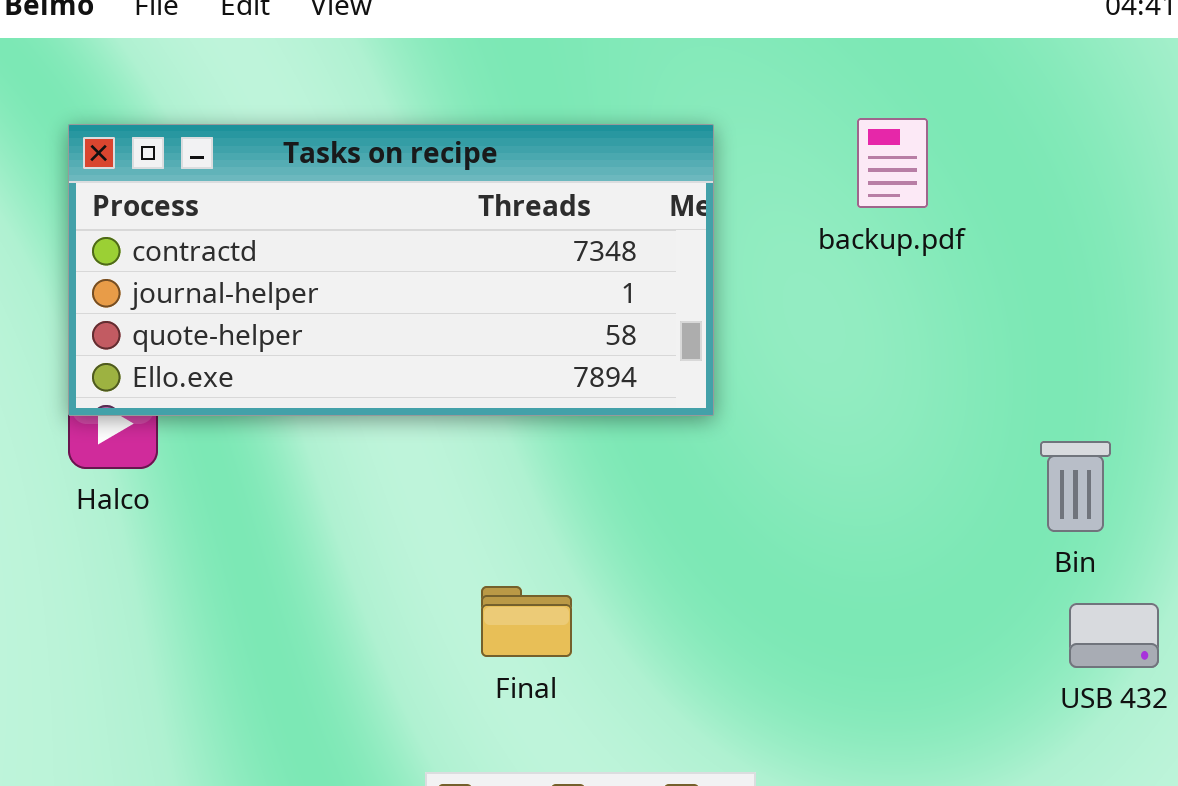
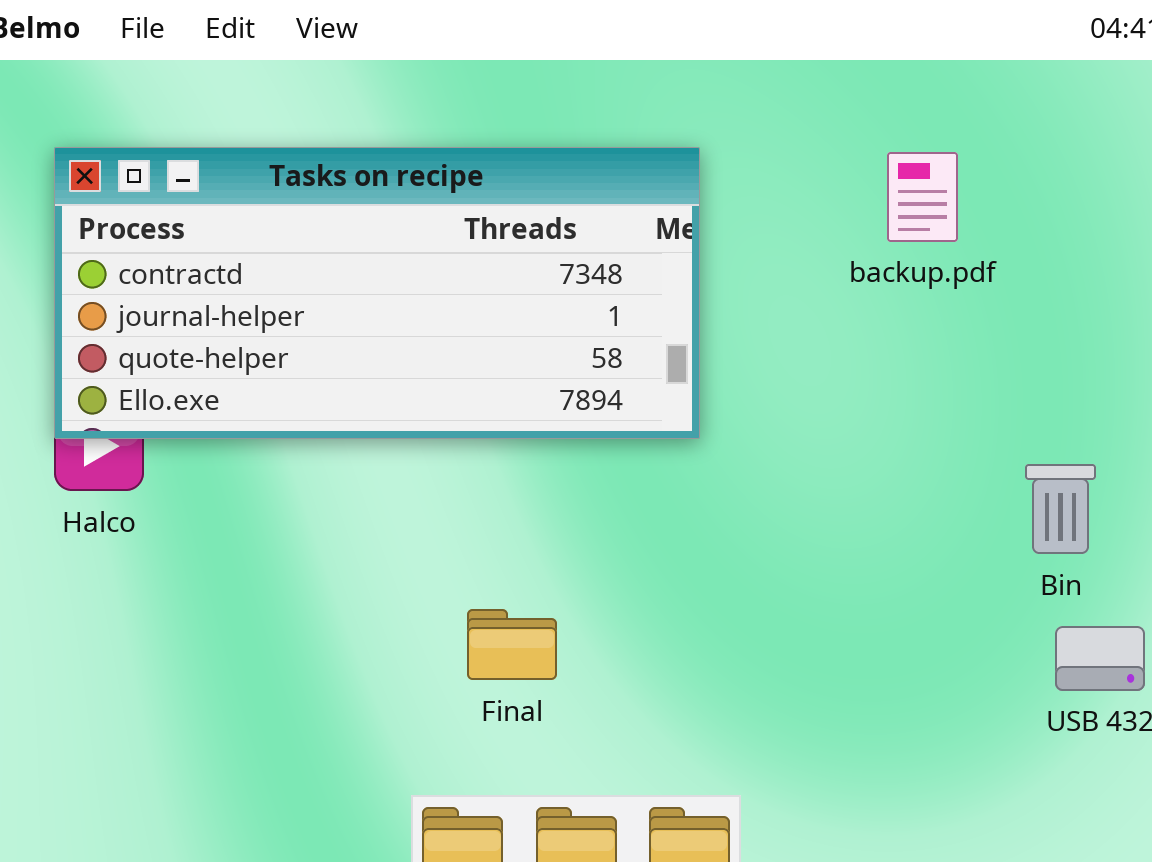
backup.pdf: [857,118,928,208] -> [887,152,958,242], moved

